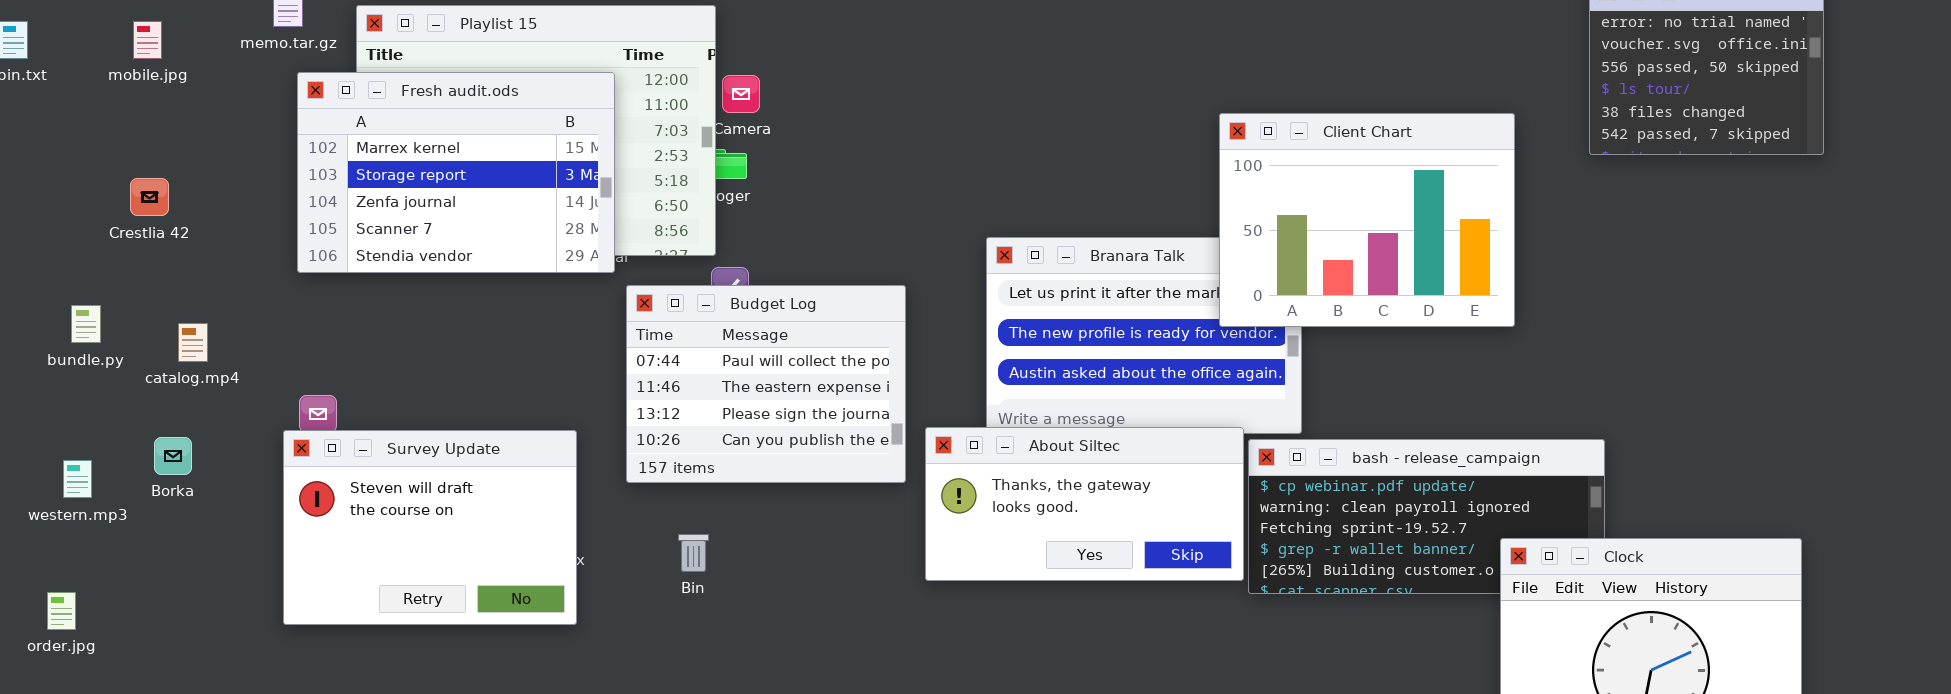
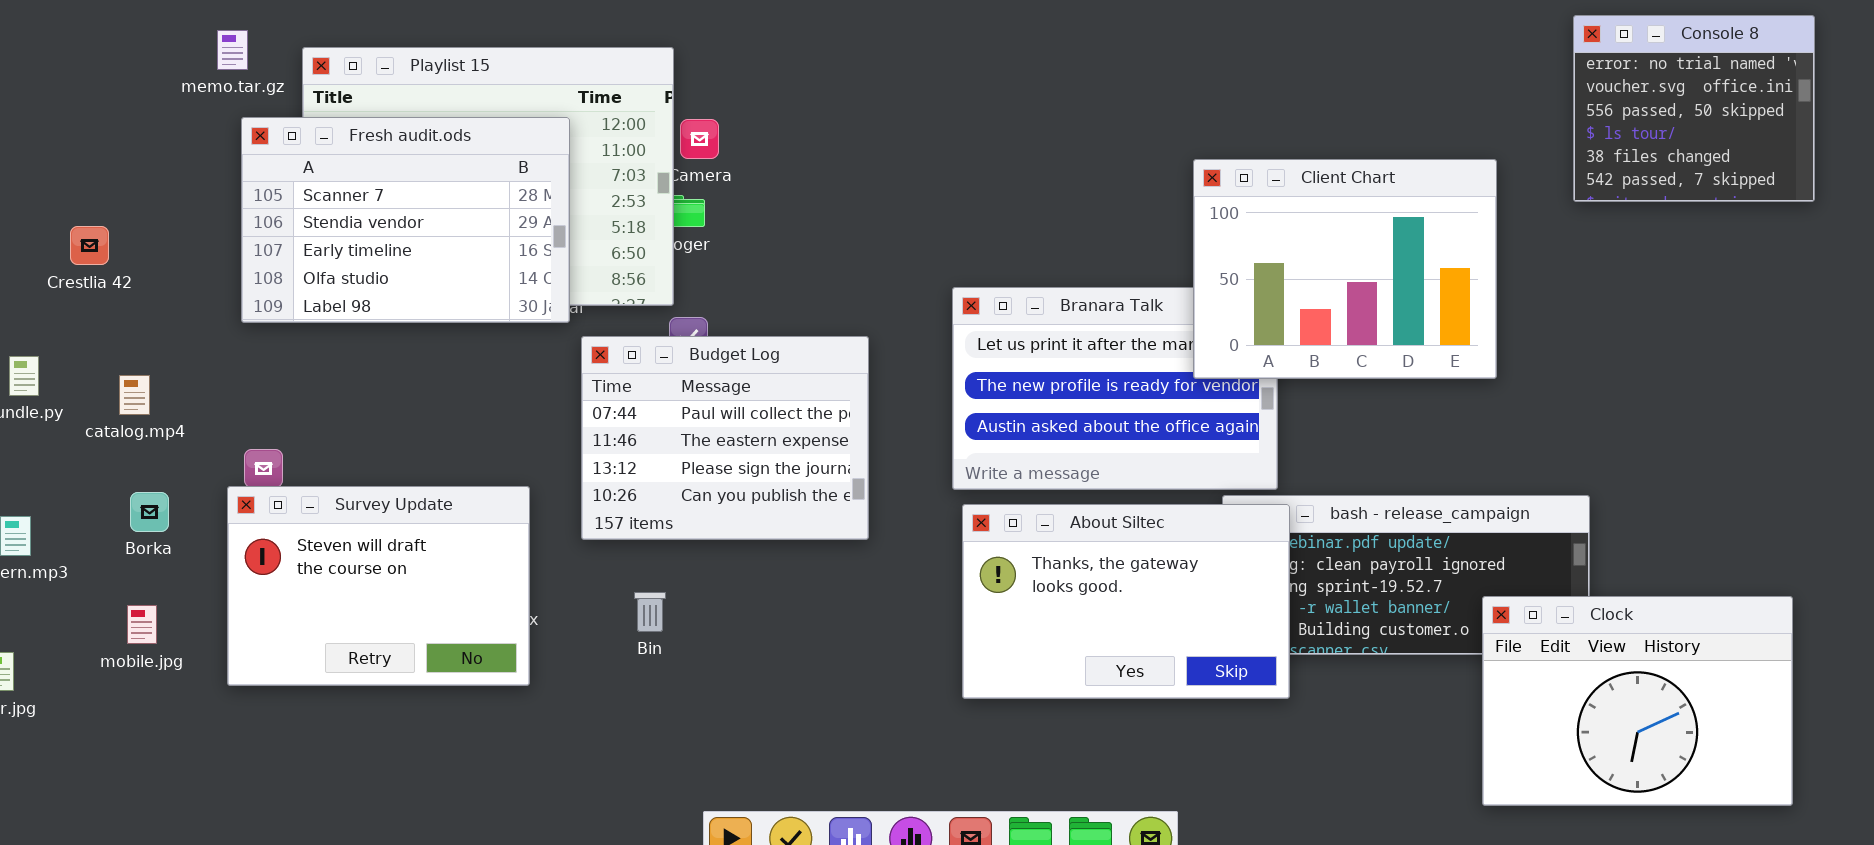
mobile.jpg: [133,21,162,59] -> [127,605,157,644], moved
Fresh audit.ods: [297,72,615,273] -> [241,117,570,323], scrolled down 3 rows
About Siltec: [925,427,1244,581] -> [962,504,1290,699], moved, resized
Borka: [154,437,192,475] -> [130,492,169,532], moved

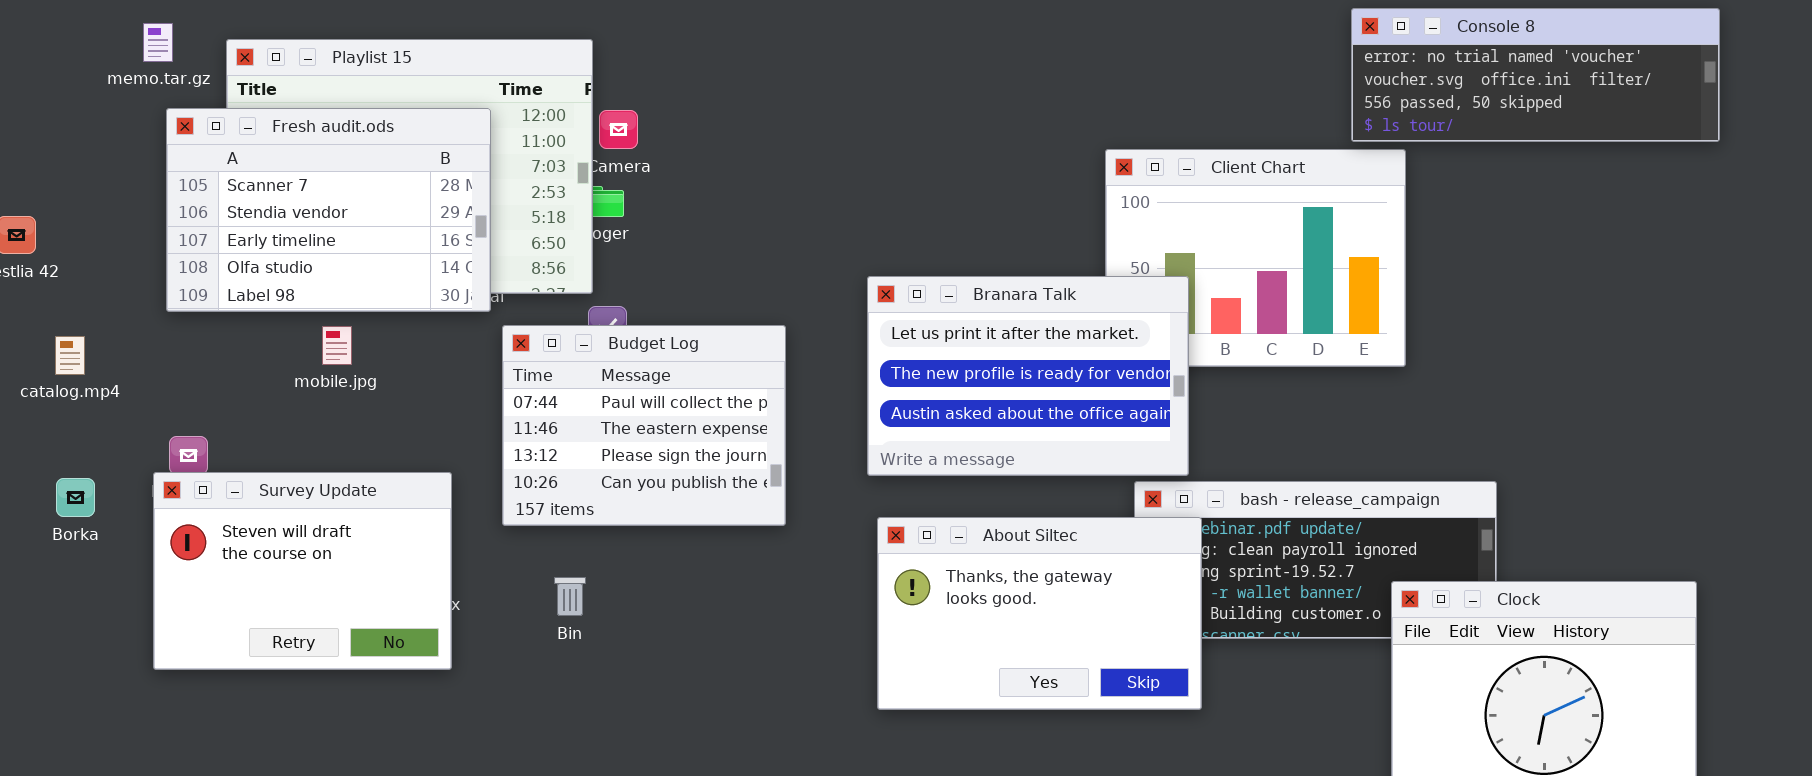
Console 8: [1573,15,1815,202] -> [1351,8,1720,142], resized
Branara Talk: [952,287,1278,490] -> [867,276,1189,476], raised
catalog.mp4: [119,375,150,415] -> [55,336,85,375], moved
About Siltec: [962,504,1290,699] -> [877,517,1202,710], moved
mobile.jpg: [127,605,157,644] -> [322,326,352,365], moved

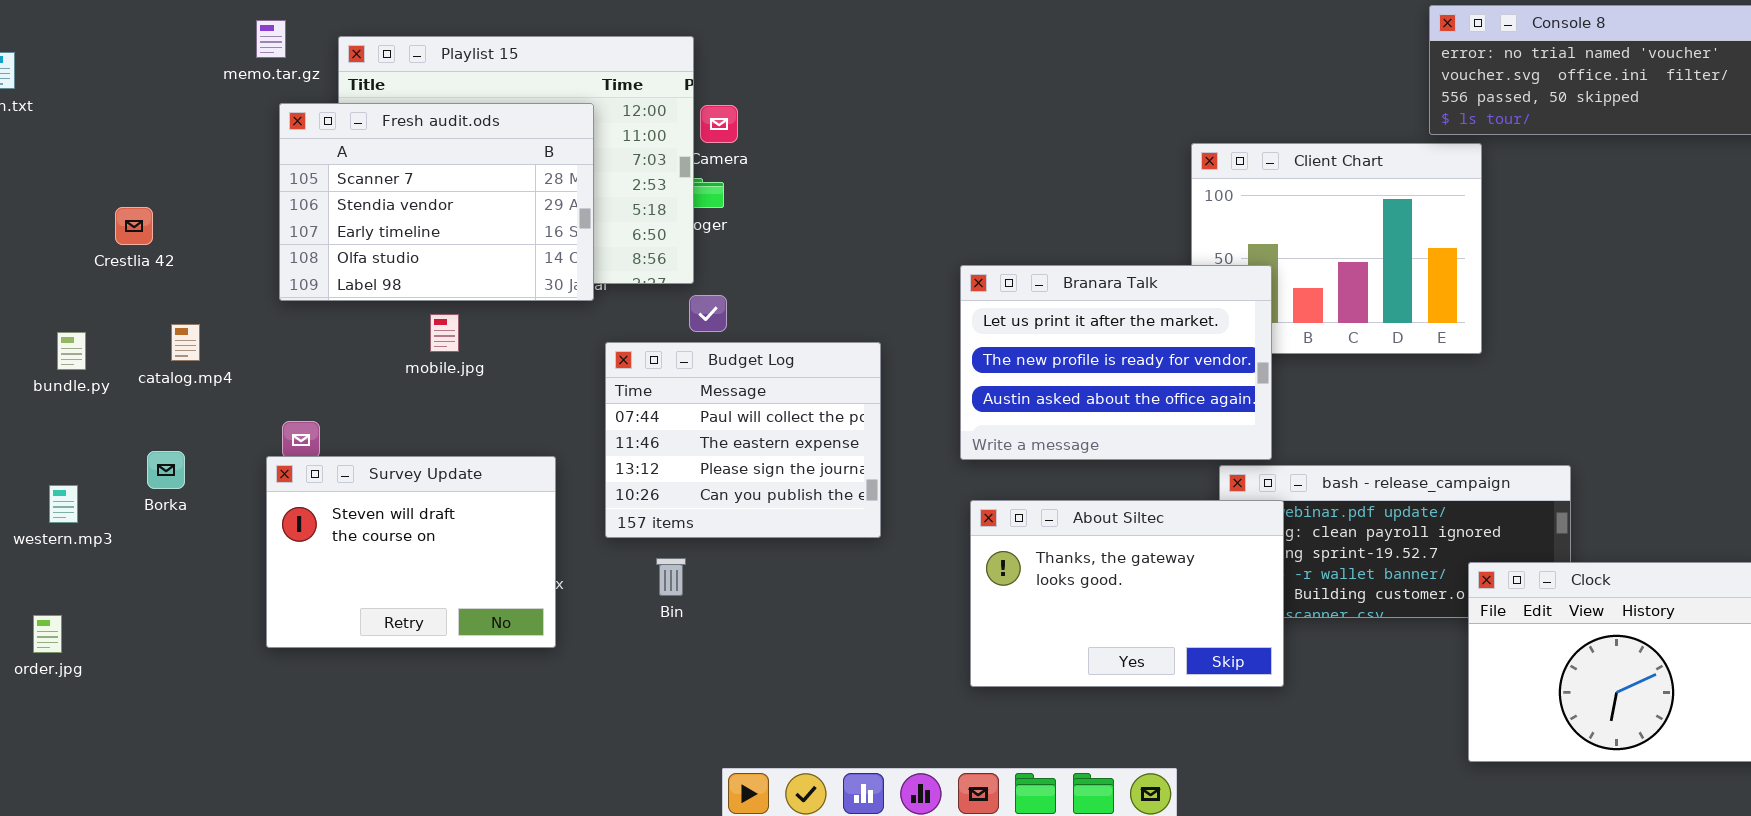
Budget Log: [502,325,786,526] -> [605,342,881,538], moved
Borka: [56,478,95,517] -> [147,451,185,489], moved

